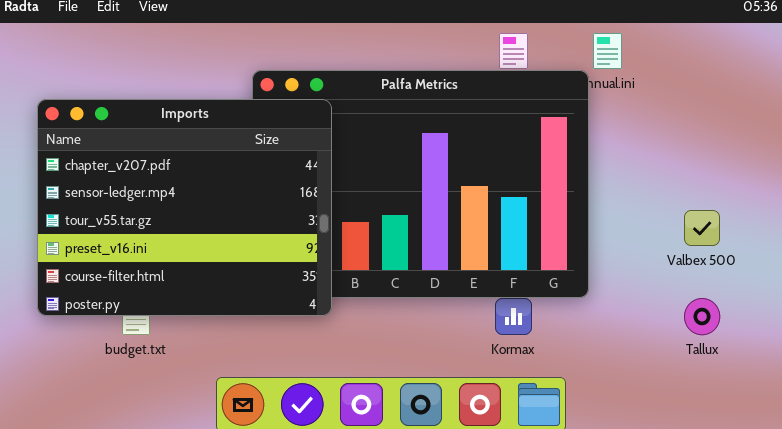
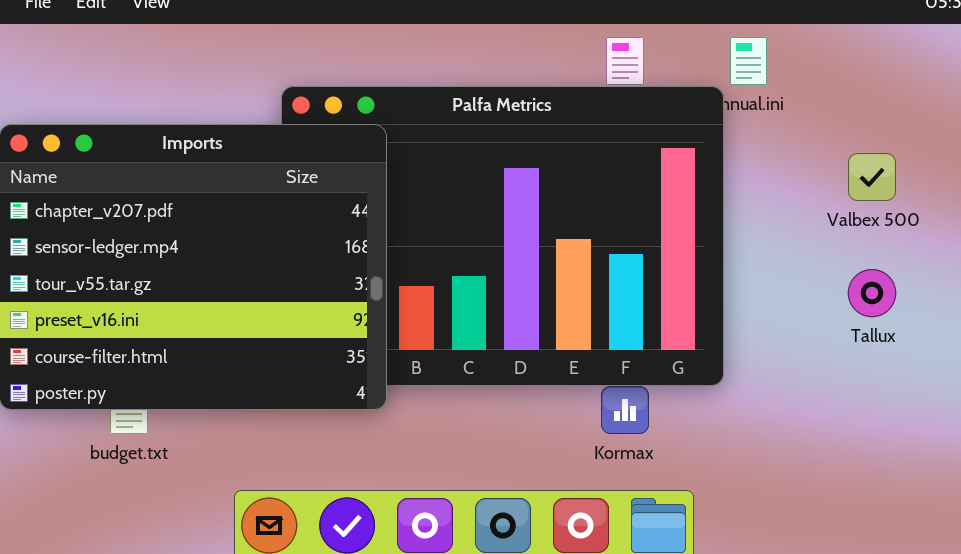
Valbex 500: [684,210,720,246] -> [848,153,896,201], moved
Tallux: [684,298,720,335] -> [848,269,896,317], moved

